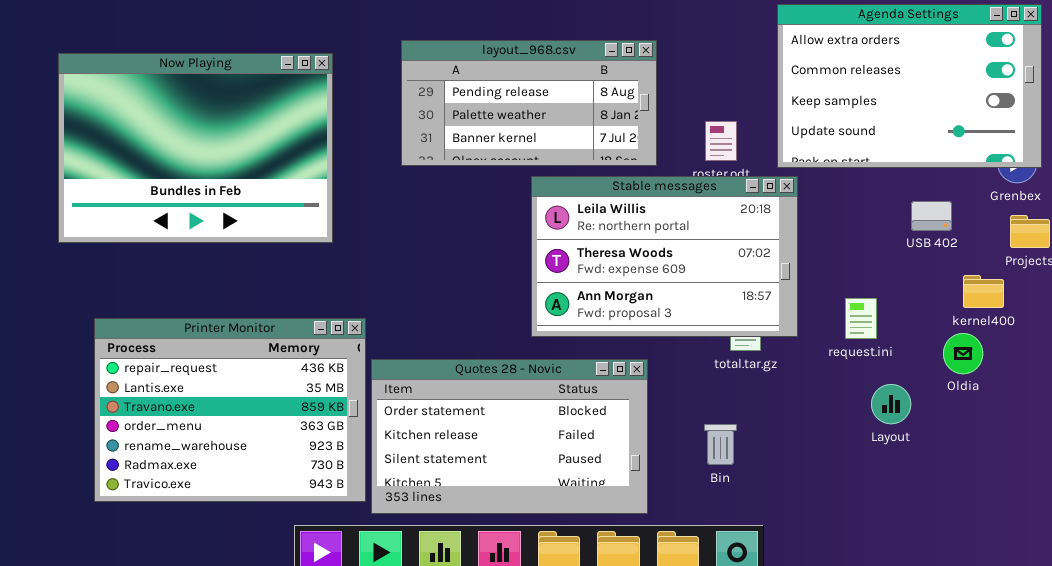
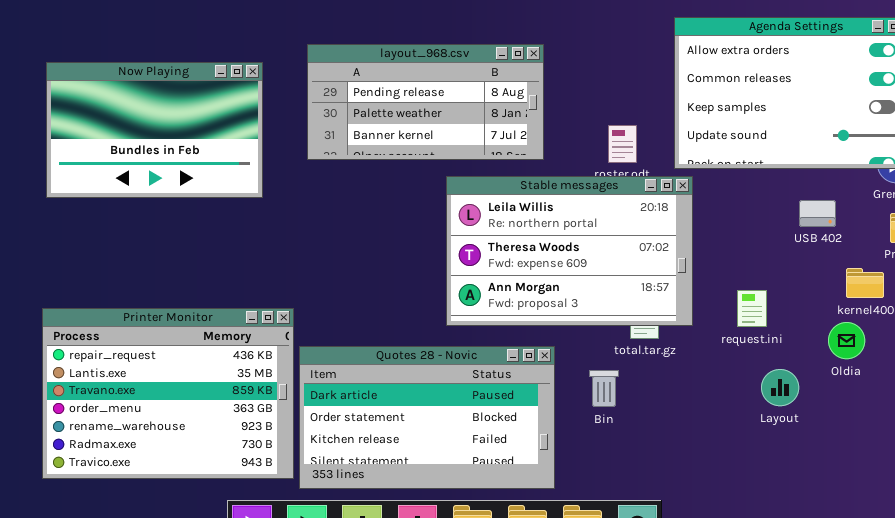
layout_968.csv: [401,40,657,166] -> [307,44,544,160], moved
Now Playing: [58,53,333,243] -> [46,62,263,198], resized
Quotes 28 - Novic: [371,359,648,514] -> [299,346,555,489], scrolled up 1 row
Bin: [704,424,737,465] -> [589,370,619,407], moved

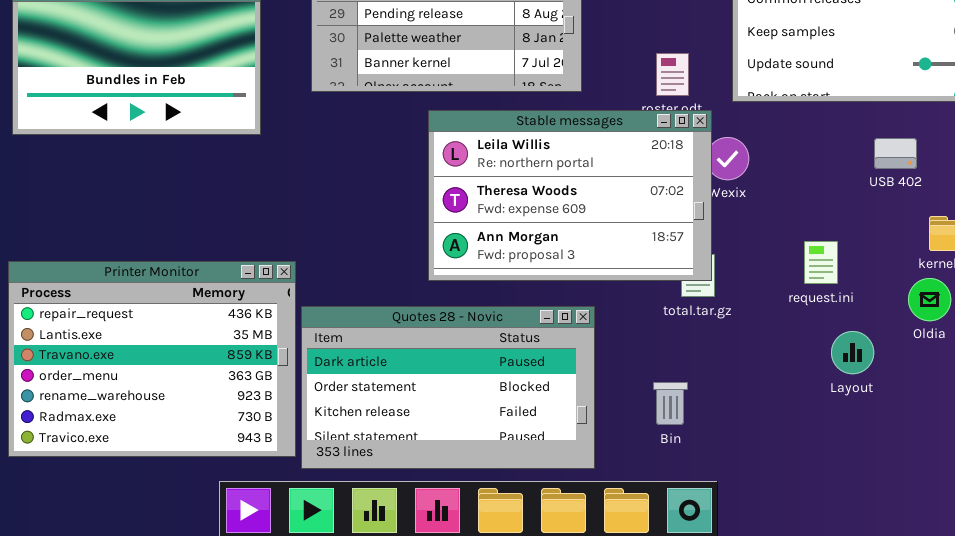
Stable messages: [446,176,693,326] -> [428,110,712,281], moved
Bin: [589,370,619,407] -> [653,382,688,425], moved

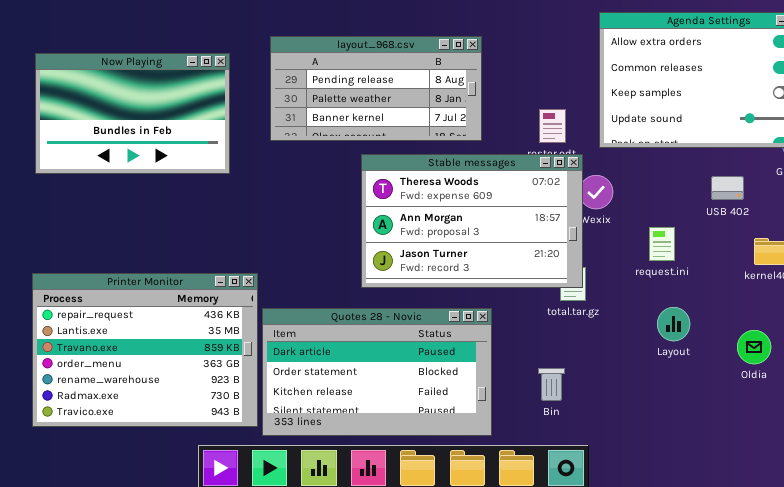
Stable messages: [428,110,712,281] -> [361,154,583,288], scrolled down 1 row
request.ini: [804,241,838,284] -> [649,227,675,261], moved
Oldia: [908,278,951,321] -> [737,330,771,364], moved
Layout: [831,331,874,374] -> [657,307,690,341], moved

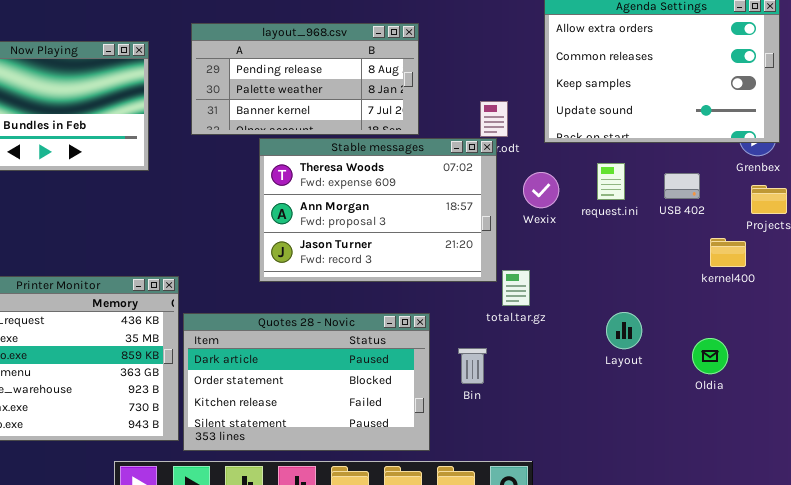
Stable messages: [361,154,583,288] -> [259,138,497,282], moved
request.ini: [649,227,675,261] -> [597,163,625,200], moved
Bin: [538,368,565,401] -> [458,348,487,384], moved

